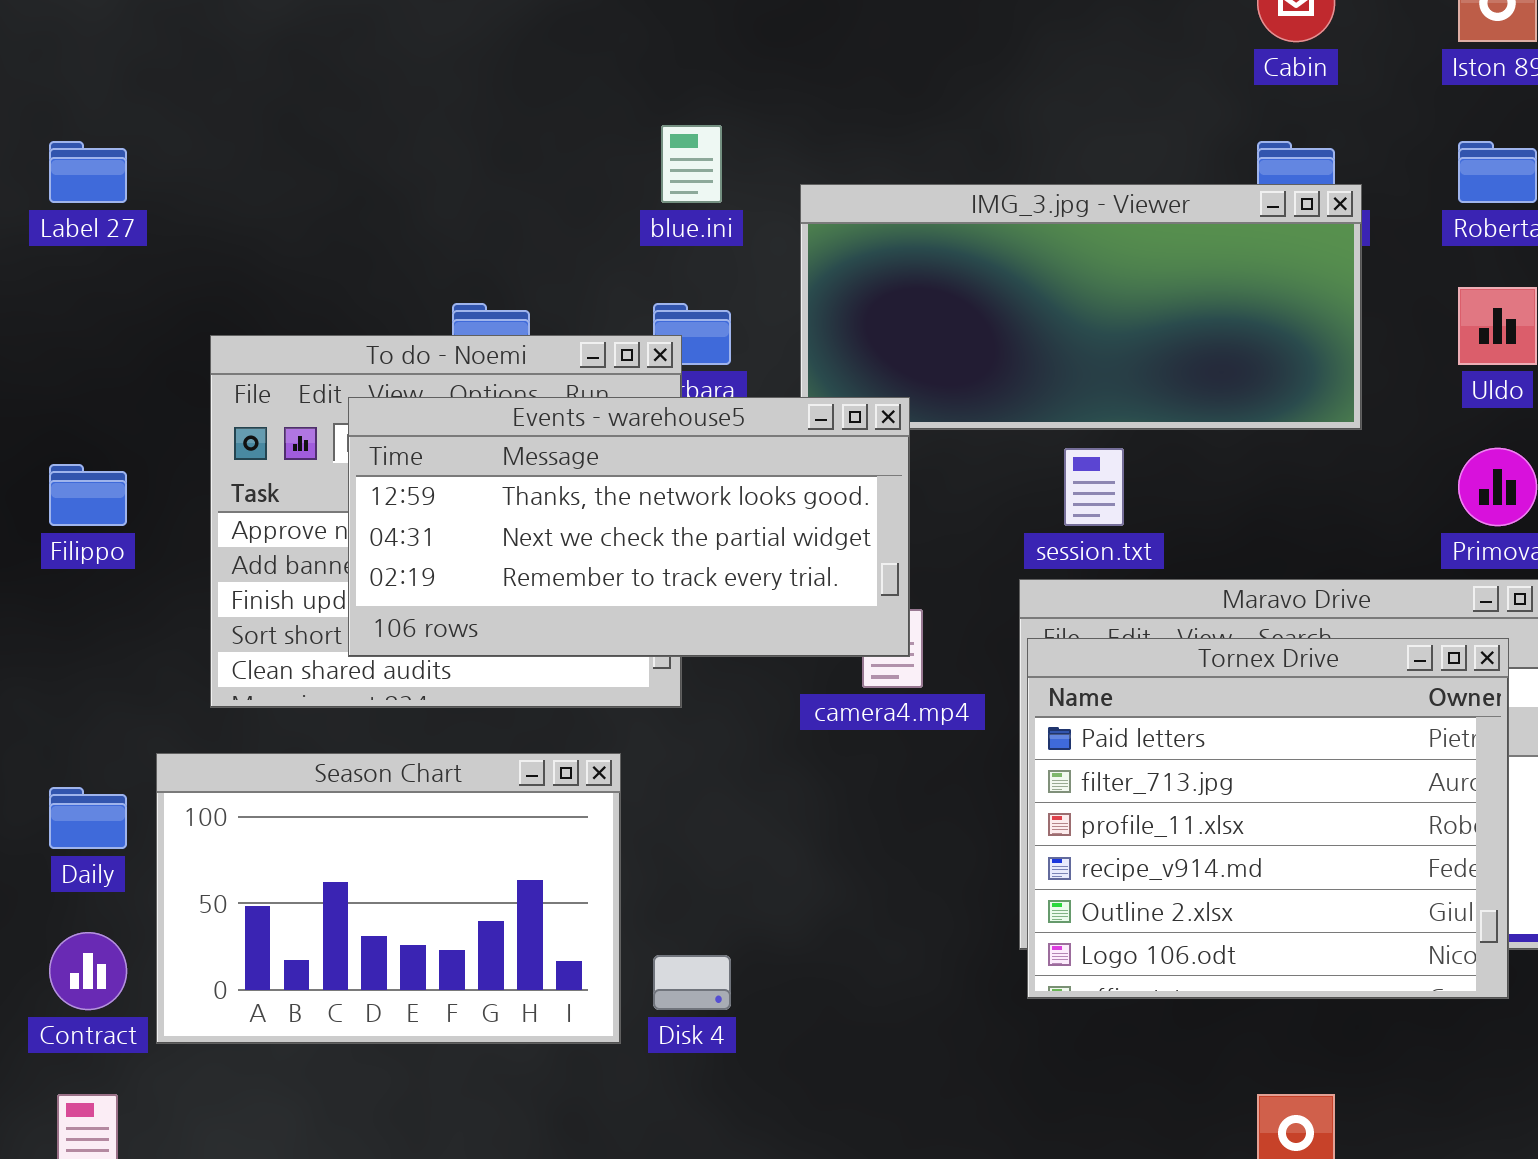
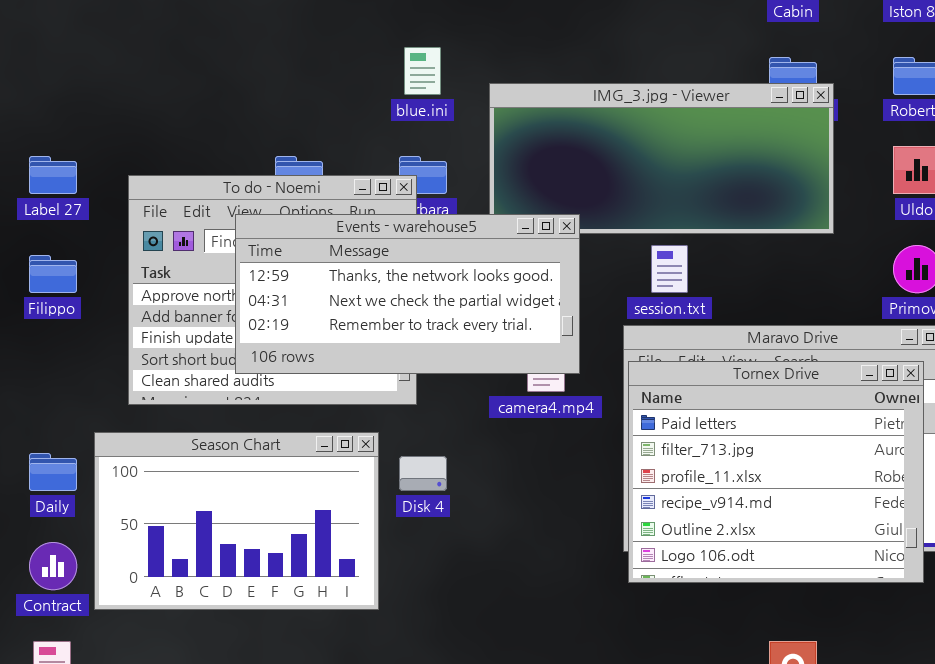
Label 27: [49,141,127,203] -> [29,156,77,194], moved
Events - warehouse5: [348,397,910,657] -> [235,214,580,374], moved
Disk 4: [653,955,731,1010] -> [399,456,447,491], moved

